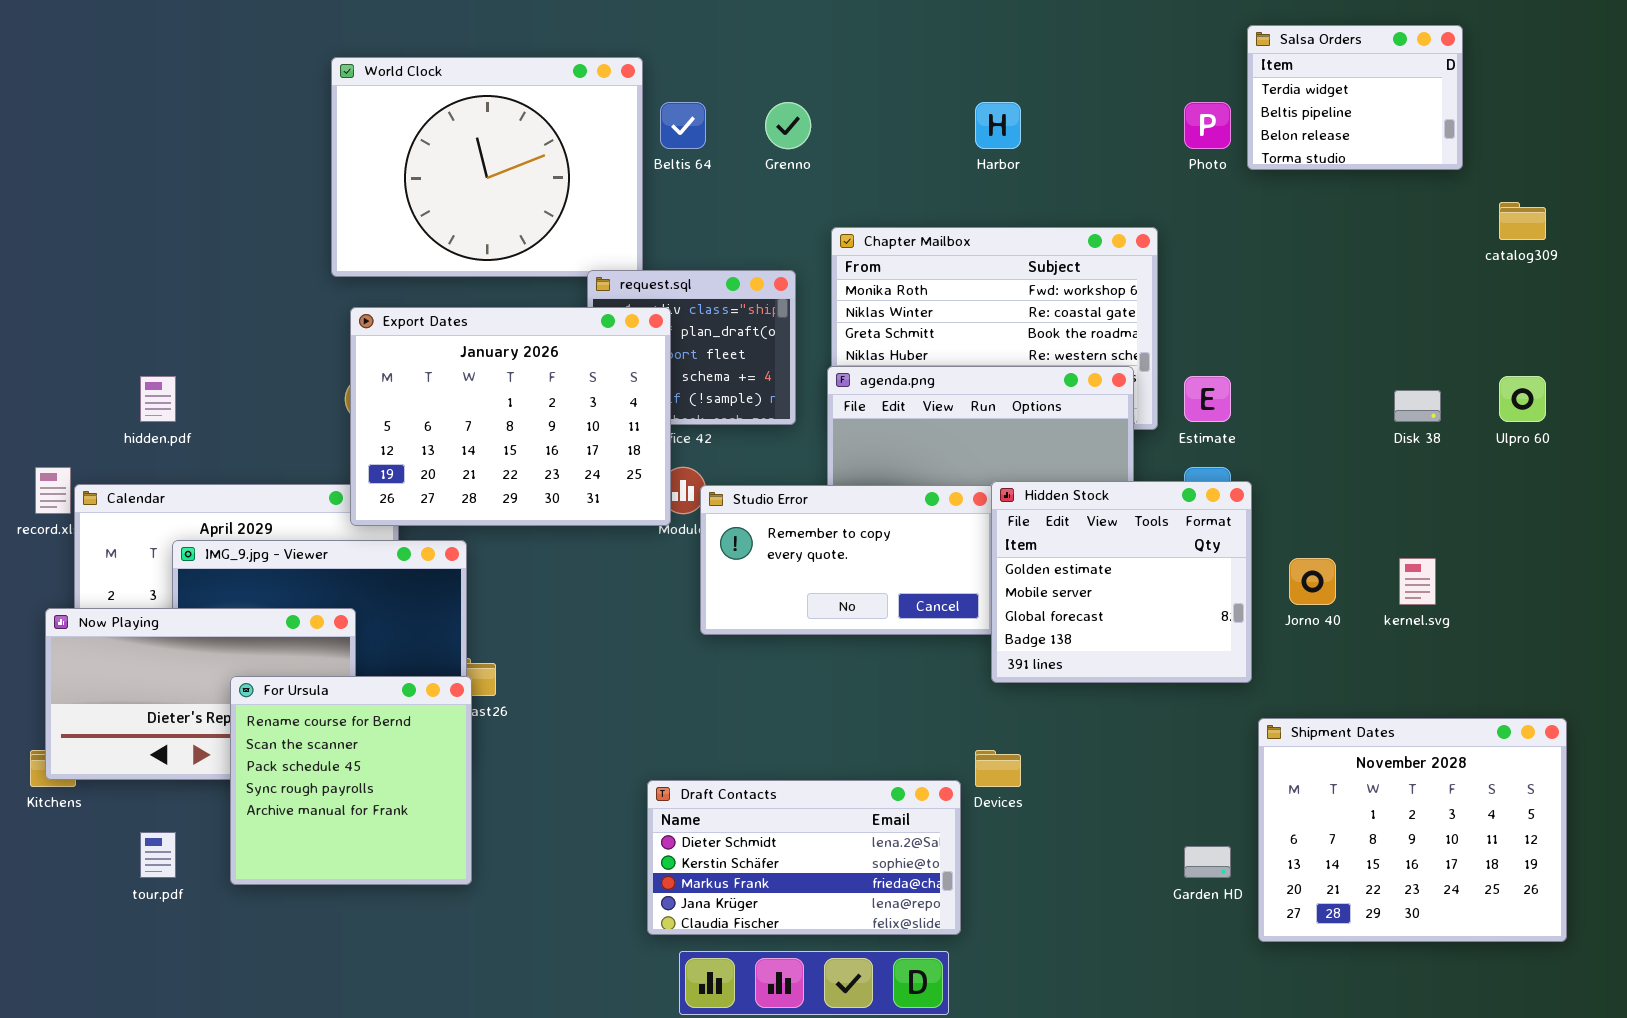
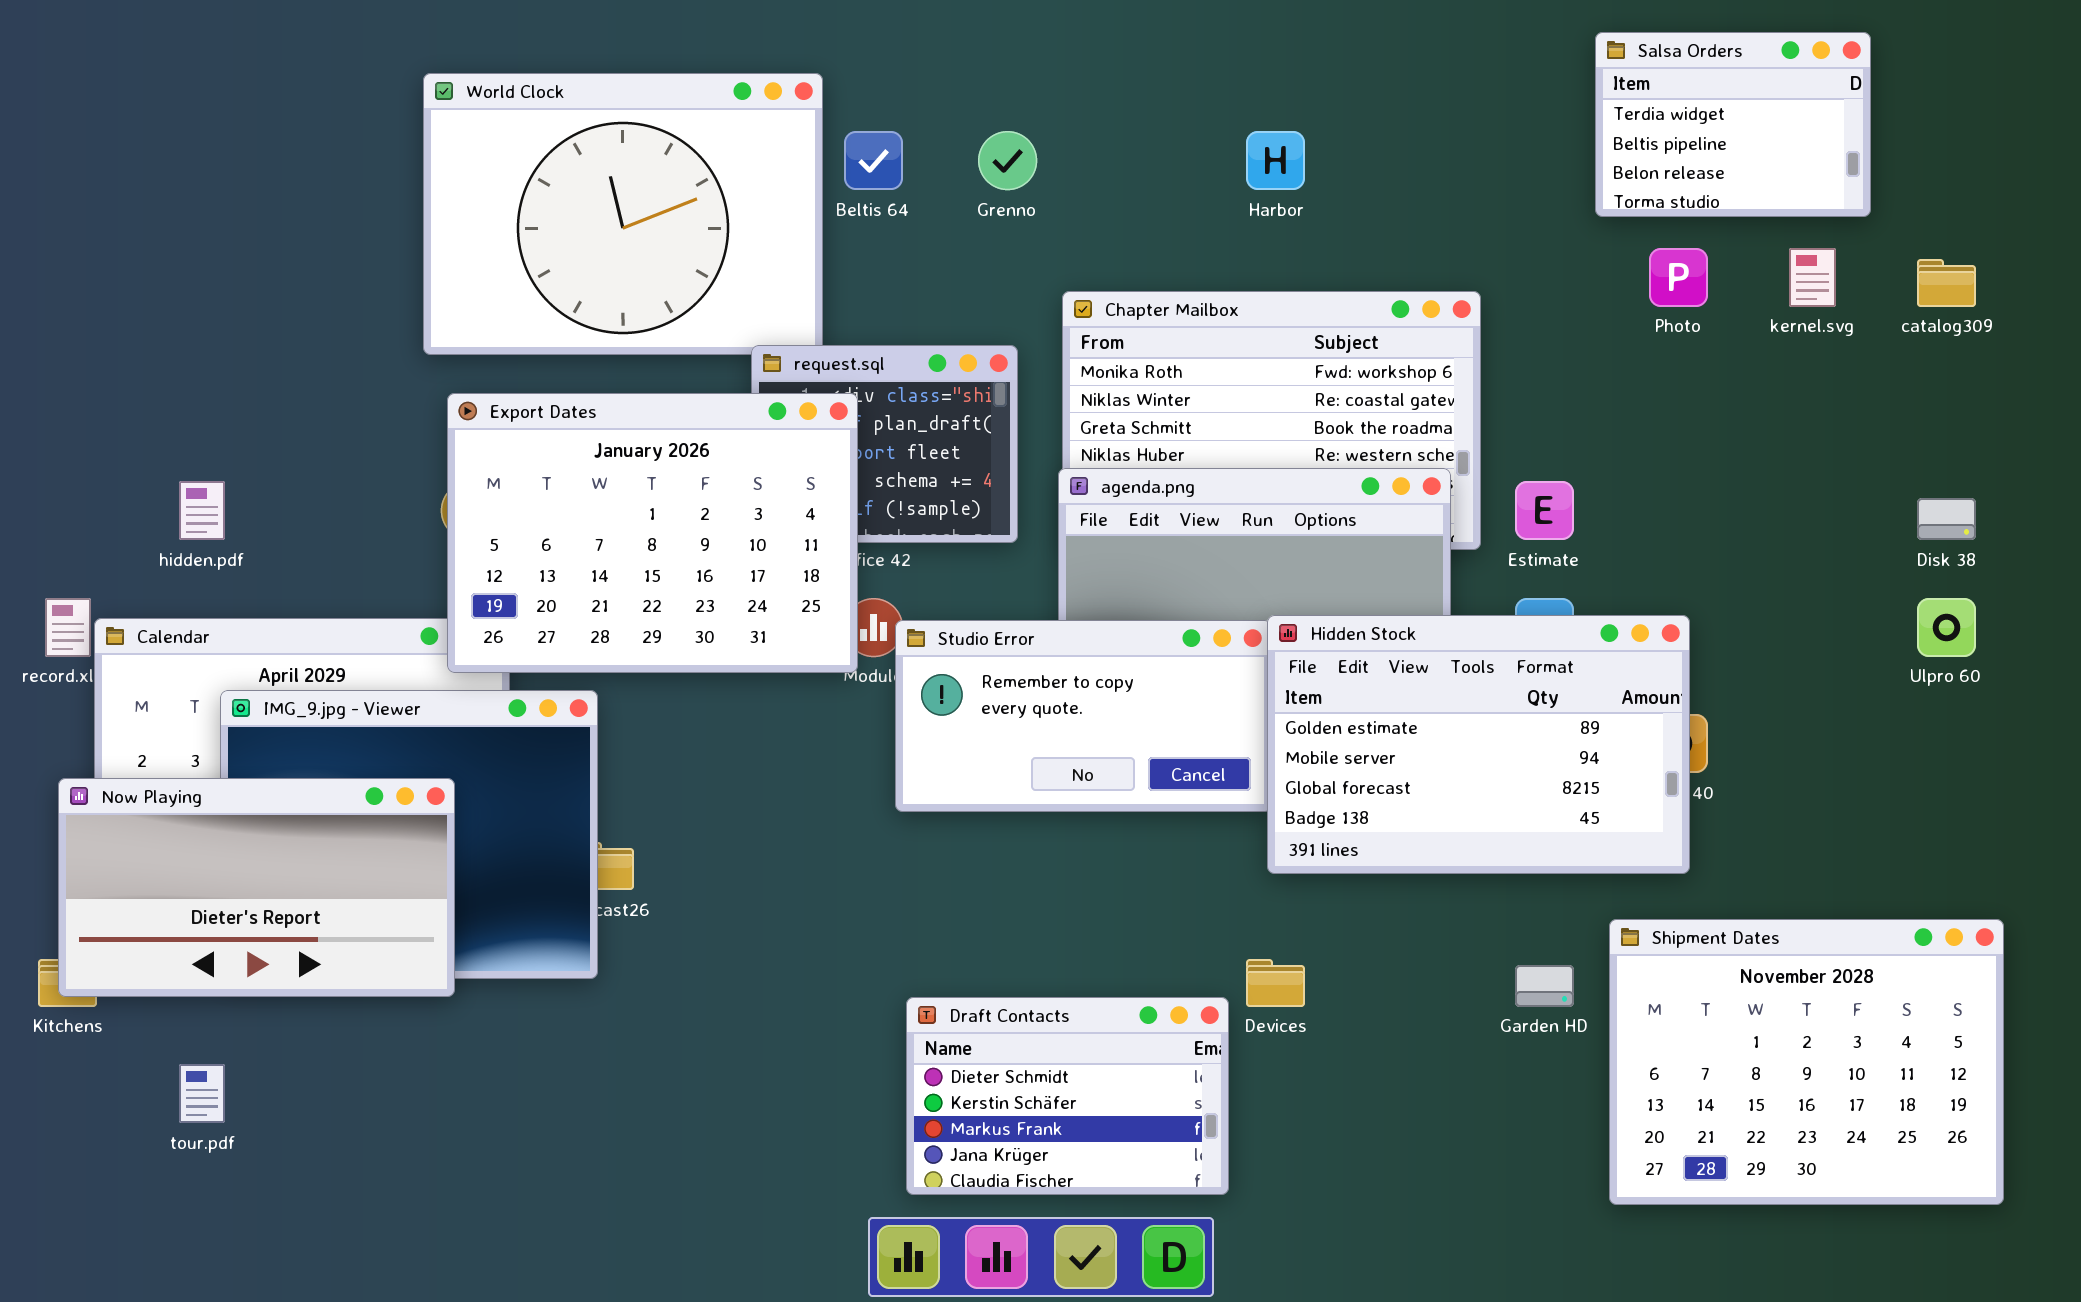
Photo: [1184,102,1231,149] -> [1649,248,1708,307], moved
Ulpro 60: [1499,376,1546,422] -> [1917,598,1976,657], moved
Disk 38: [1394,390,1441,422] -> [1917,498,1976,540], moved
Hidden Stock: [991,481,1252,683] -> [1267,615,1690,874], resized
kernel.svg: [1399,558,1436,605] -> [1789,248,1836,307], moved
For Ursula: [230,676,472,885] -> none, closed
Draft Contacts: [647,780,961,935] -> [906,997,1229,1195], resized
Garden HD: [1184,846,1231,878] -> [1515,965,1574,1007], moved

